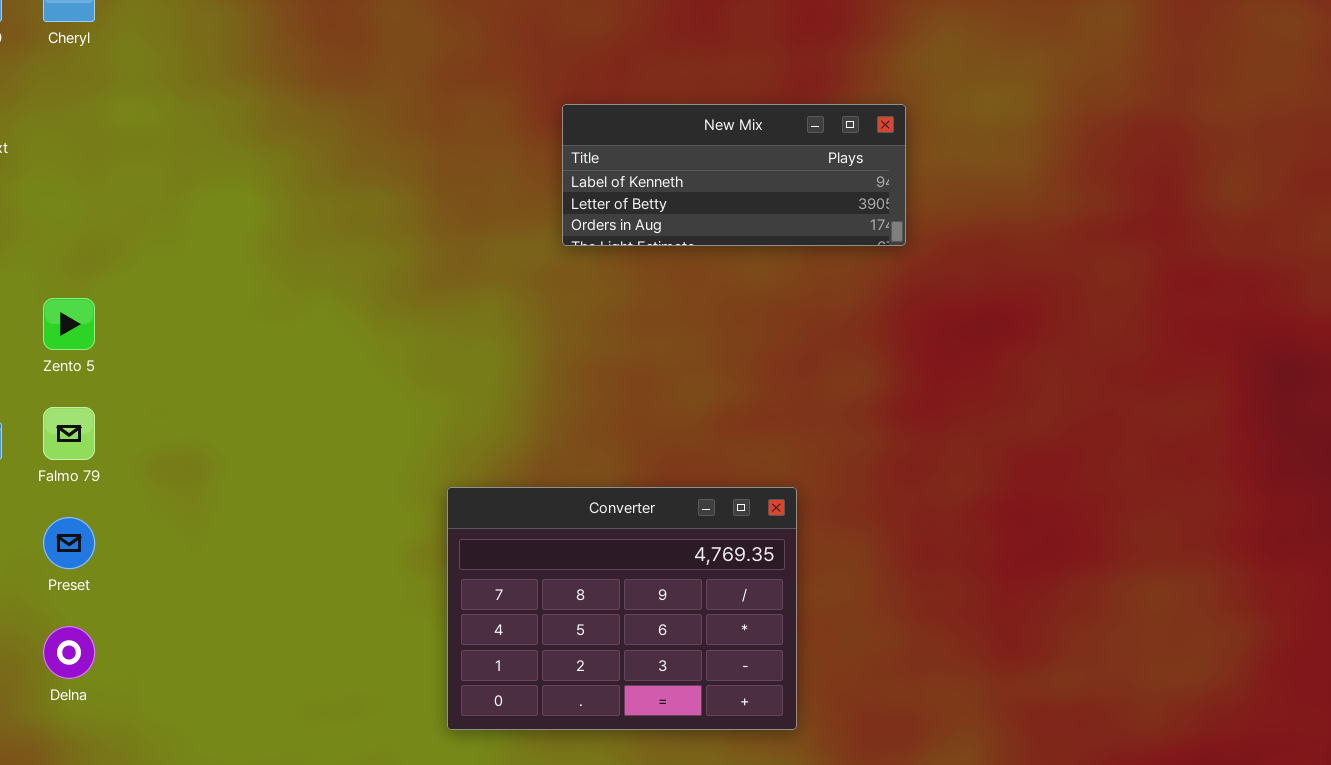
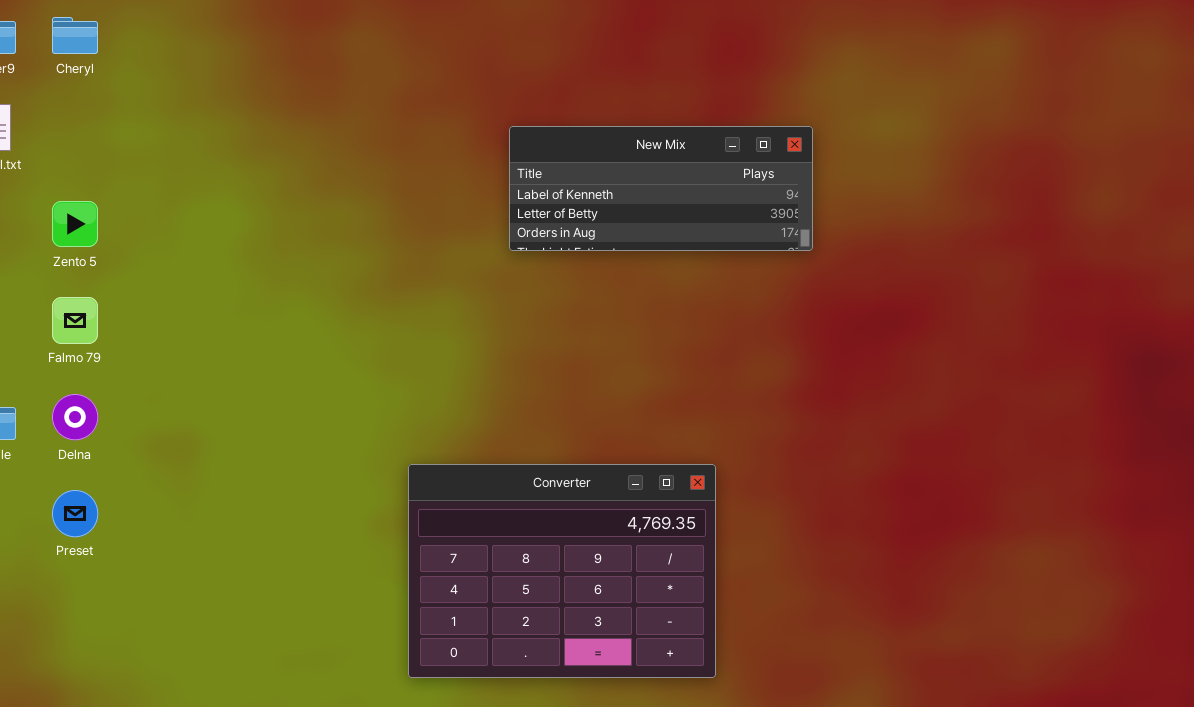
Zento 5: [43,298,95,350] -> [52,201,98,247], moved
Falmo 79: [43,407,95,460] -> [52,297,98,344], moved
Delna: [43,626,95,679] -> [52,394,98,440], moved

